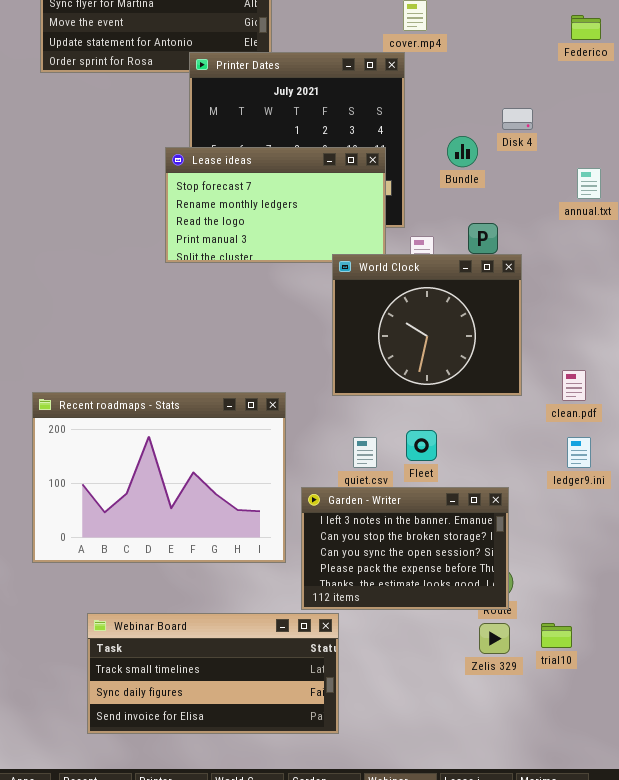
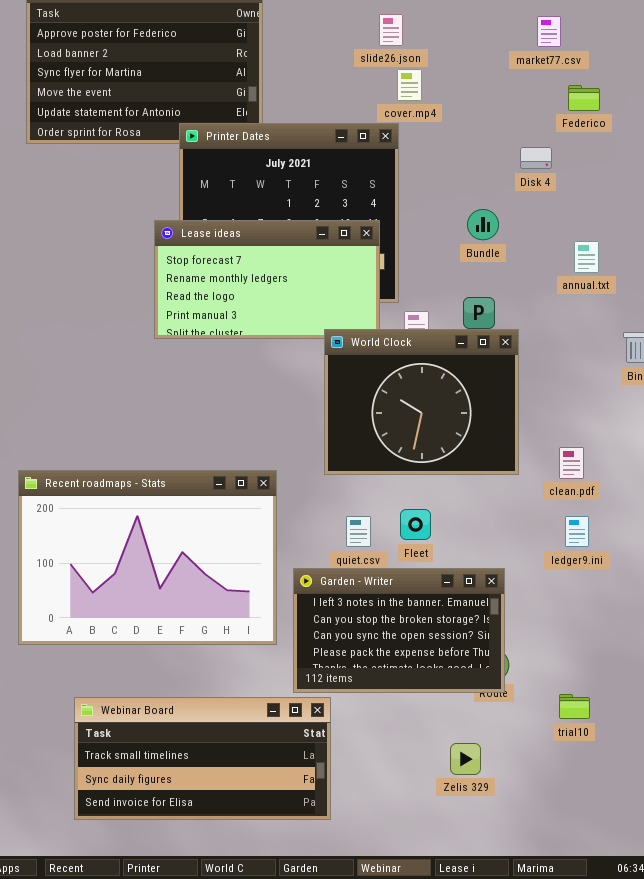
Disk 4: [502,108,533,130] -> [520,147,552,169], moved
Bundle: [447,136,478,167] -> [467,209,499,240], moved
Zelis 329: [479,623,510,654] -> [450,743,481,775], moved
trial10: [541,623,572,648] -> [559,694,590,719], moved

